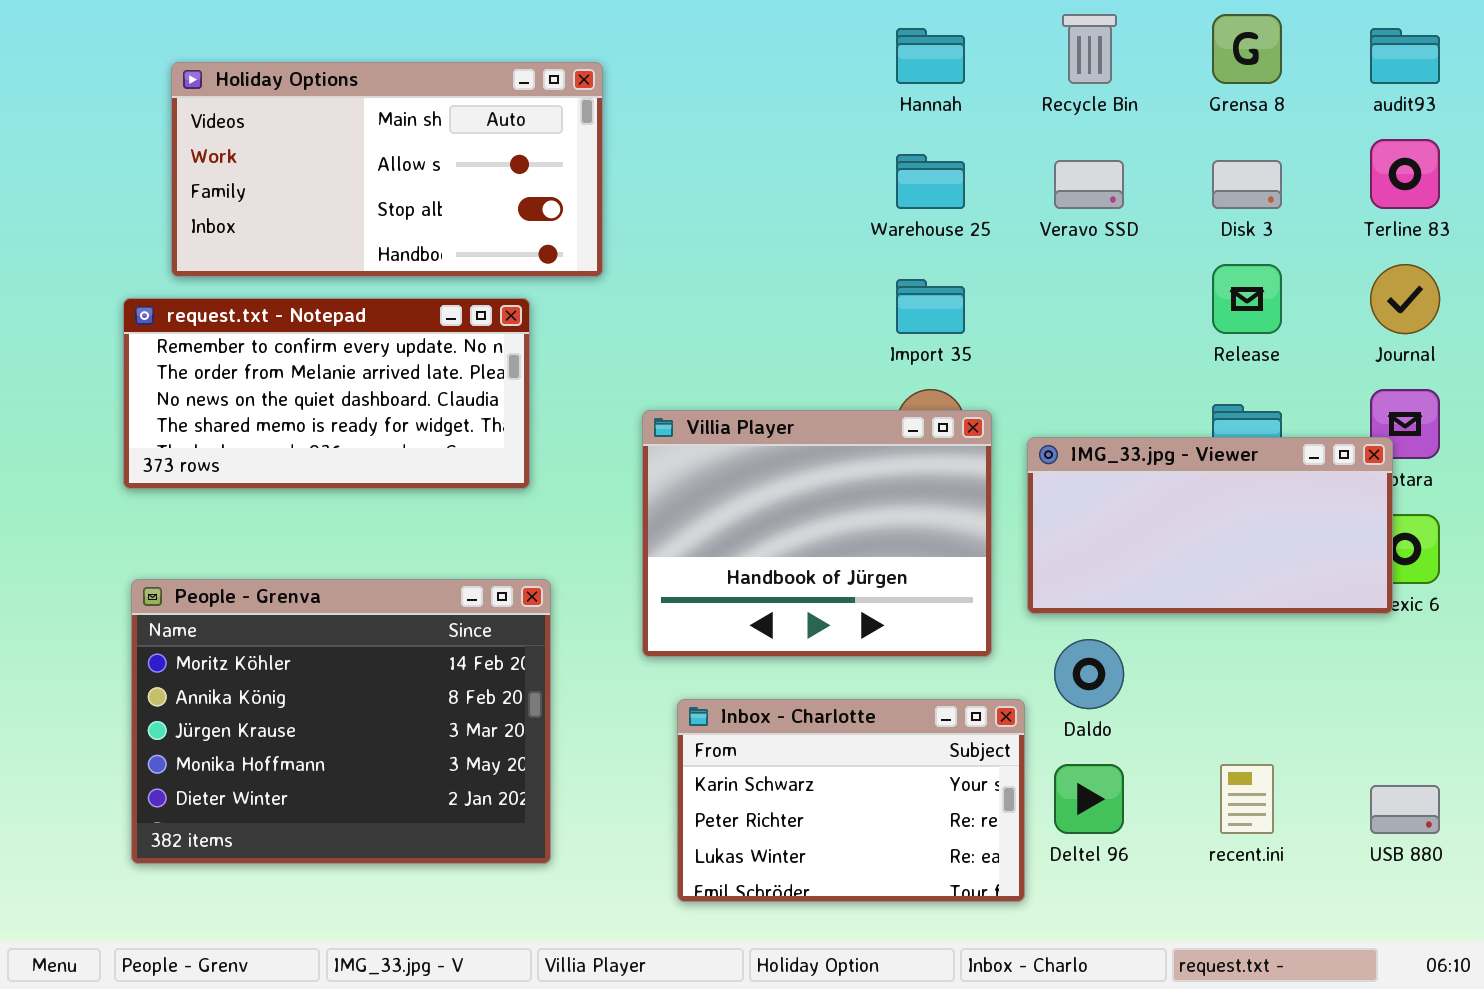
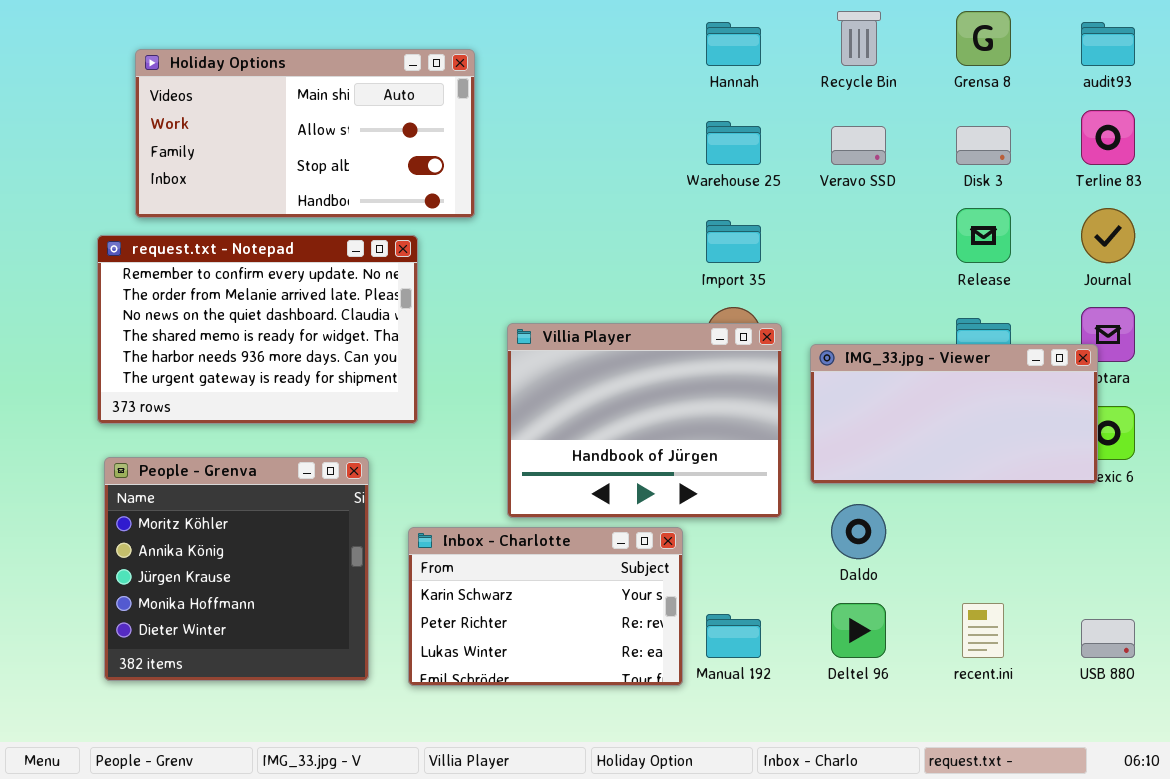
request.txt - Notepad: [123,298,530,489] -> [97,235,418,424], resized
People - Grenva: [131,579,551,864] -> [104,457,369,681], resized
Inbox - Charlotte: [677,699,1025,902] -> [408,527,683,686], moved

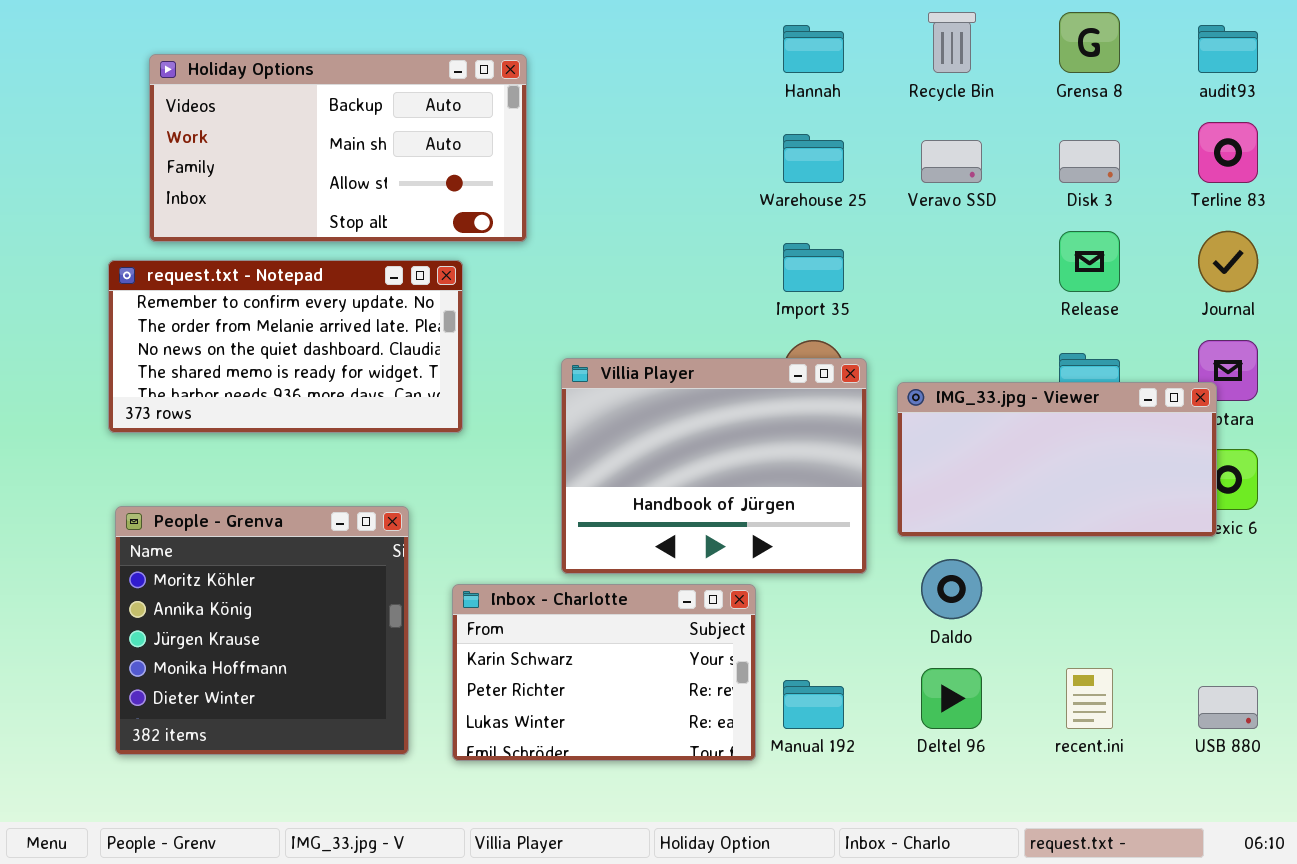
Holiday Options: [135,49,475,218] -> [149,54,527,242], scrolled up 1 row
request.txt - Notepad: [97,235,418,424] -> [108,260,463,433], resized

